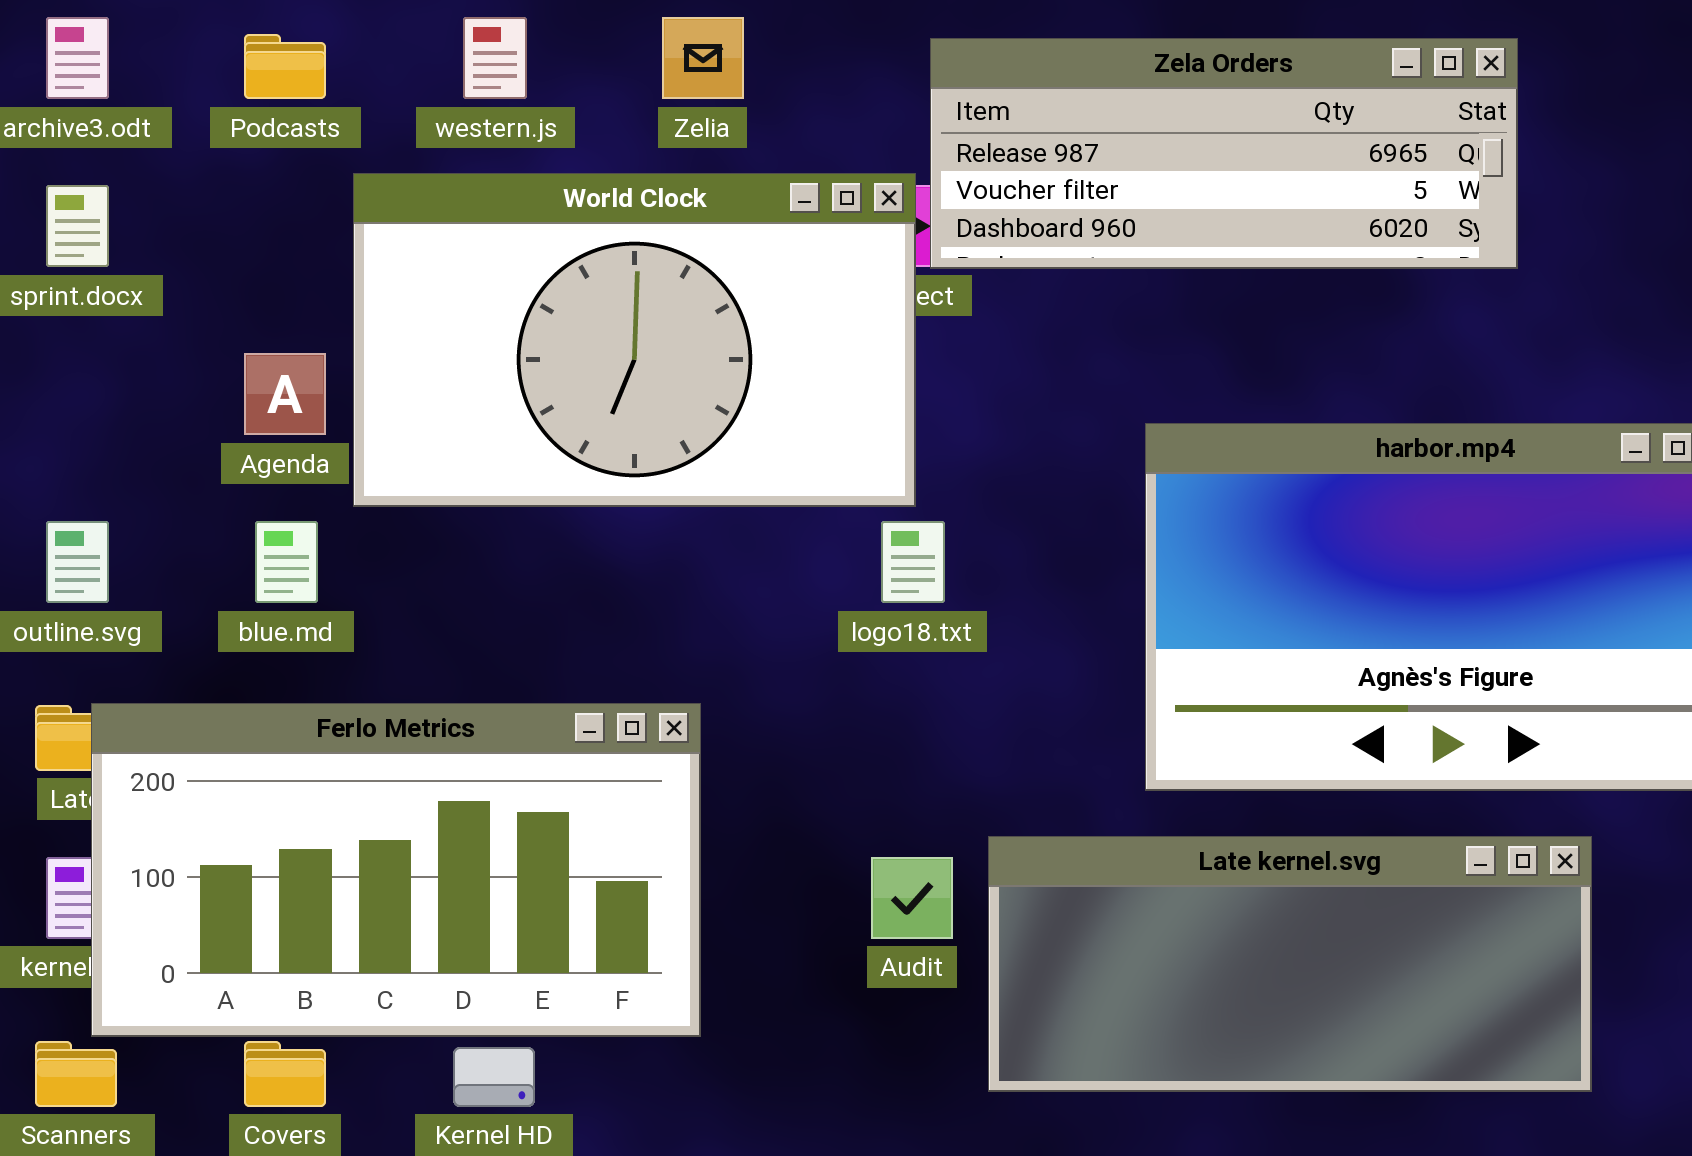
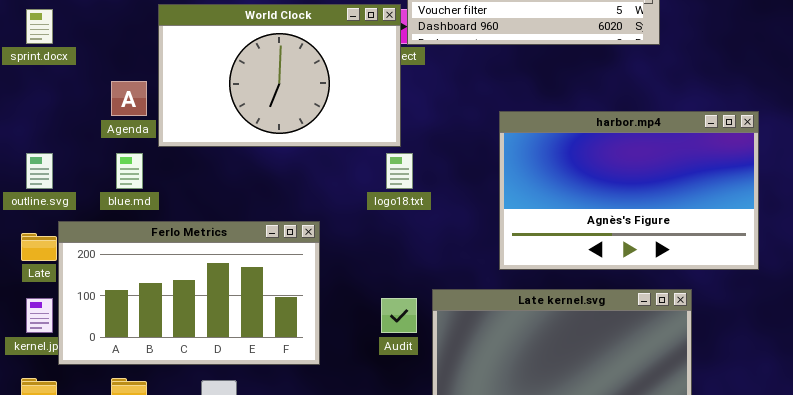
Ferlo Metrics: [91,703,701,1037] -> [58,221,320,365], moved

